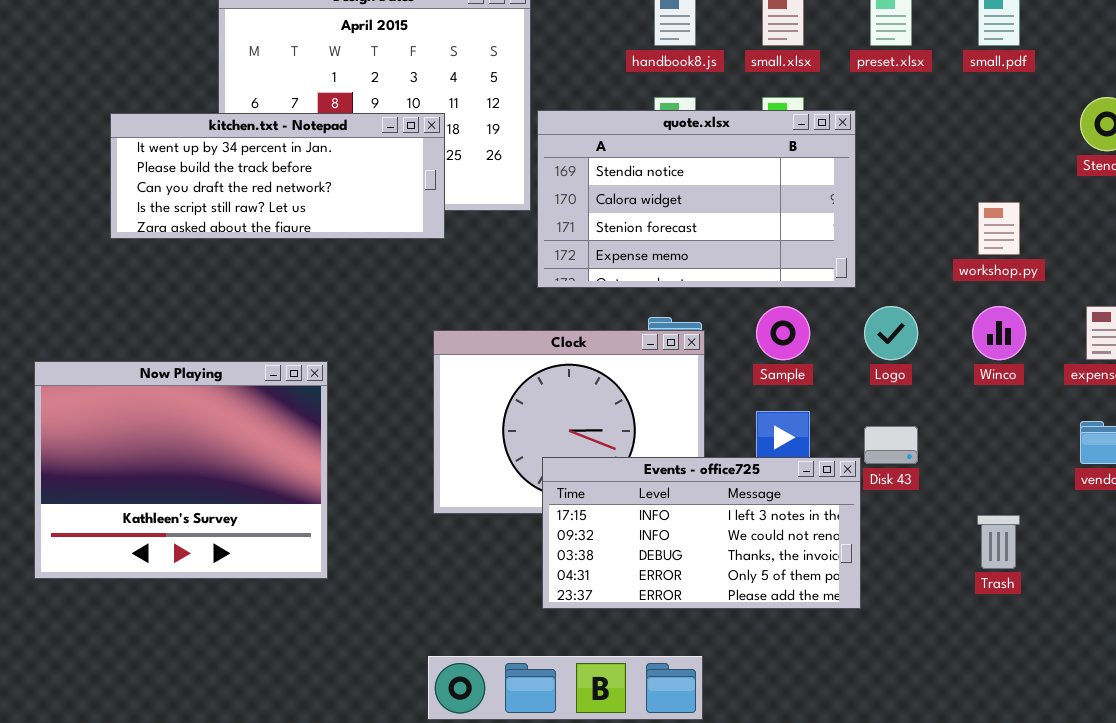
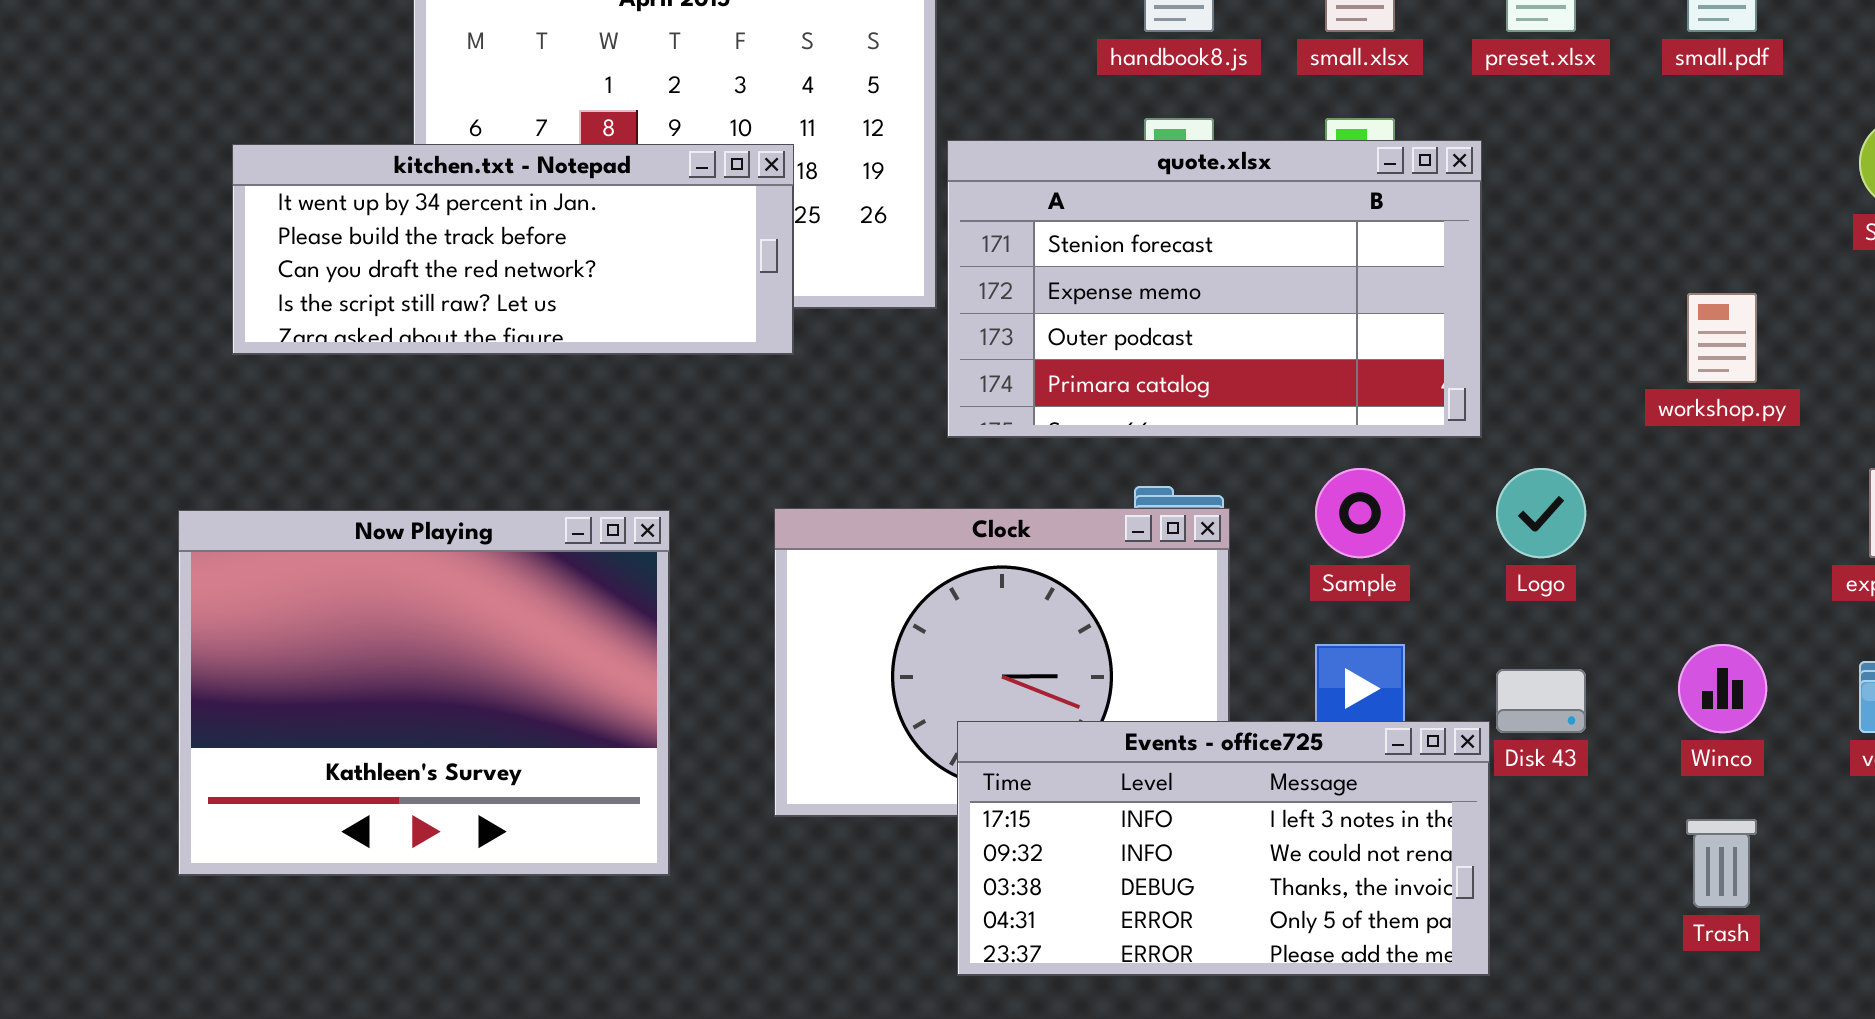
quote.xlsx: [537,110,856,288] -> [947,140,1482,438], scrolled down 2 rows
Winco: [972,306,1026,360] -> [1678,644,1767,733], moved
Now Playing: [34,361,328,579] -> [178,510,670,876], moved

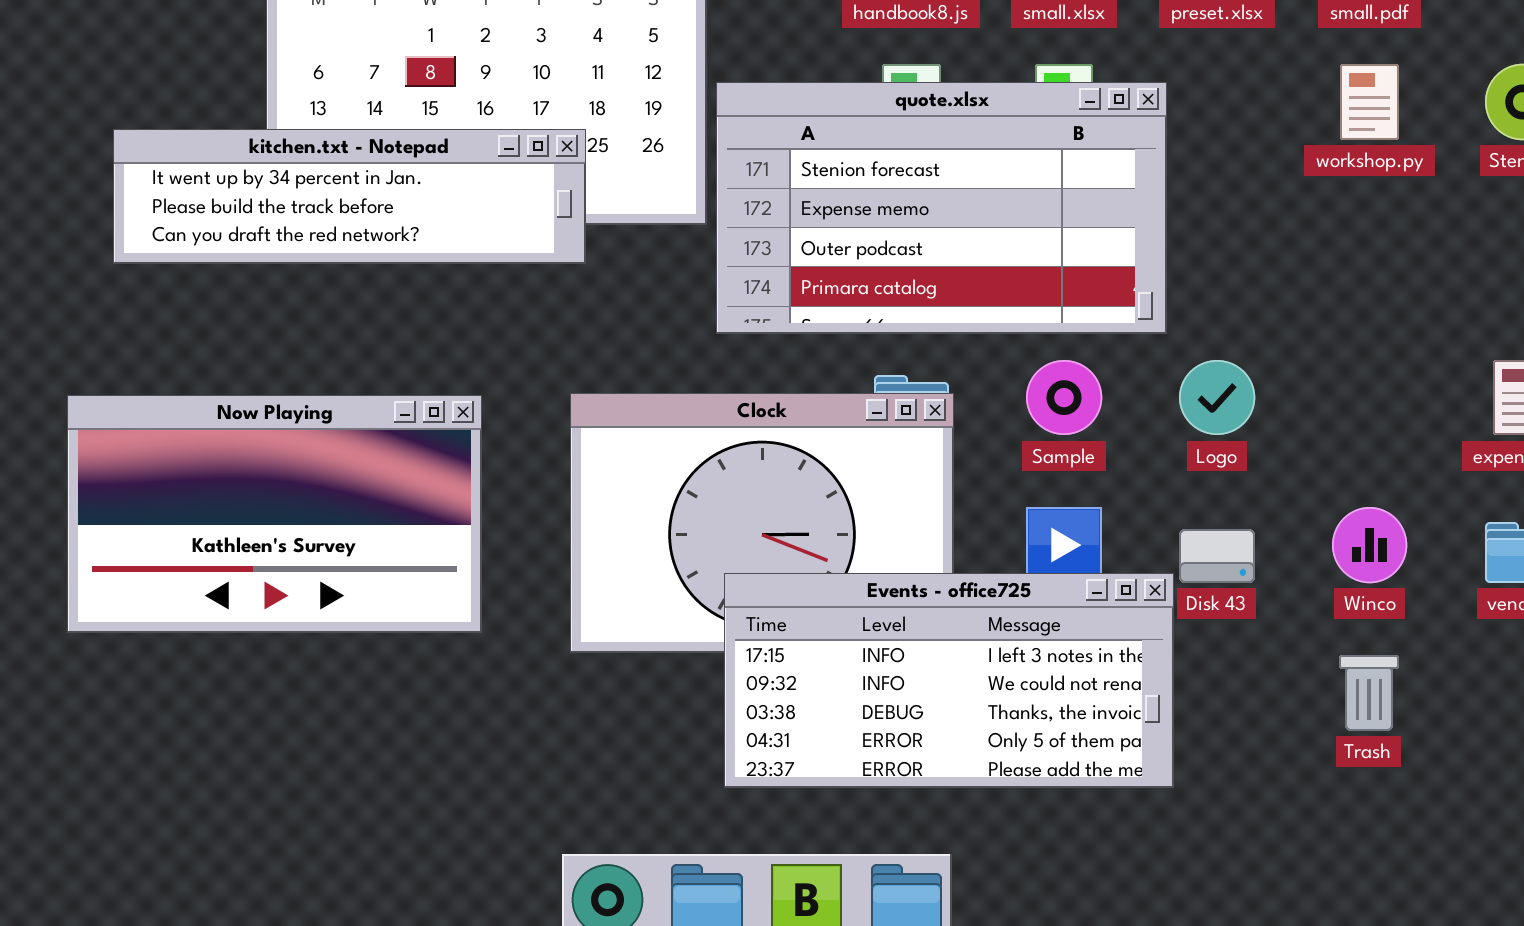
kitchen.txt - Notepad: [232,144,794,355] -> [113,129,586,264], resized
workshop.py: [1687,293,1757,383] -> [1340,64,1399,140], moved
Now Playing: [178,510,670,876] -> [67,395,482,633], resized

